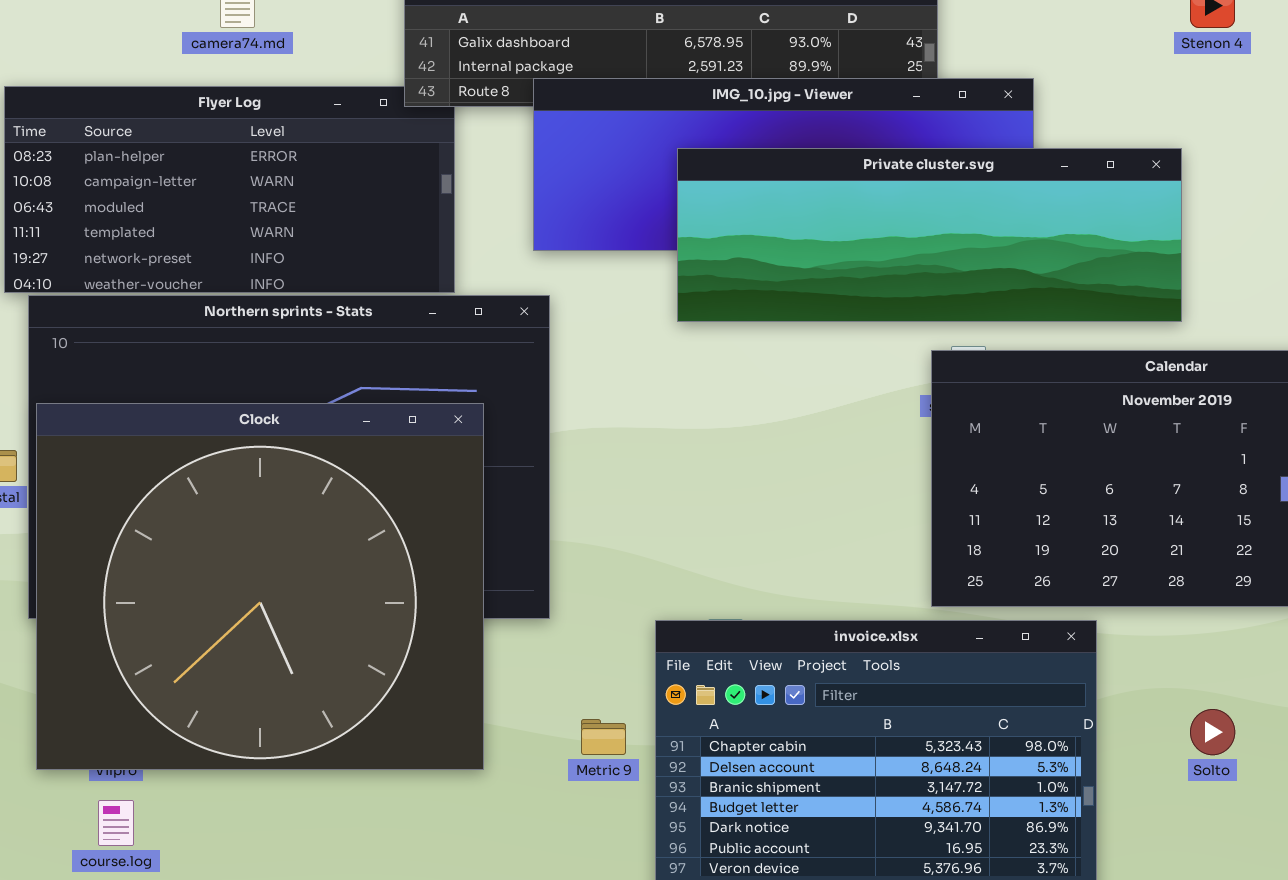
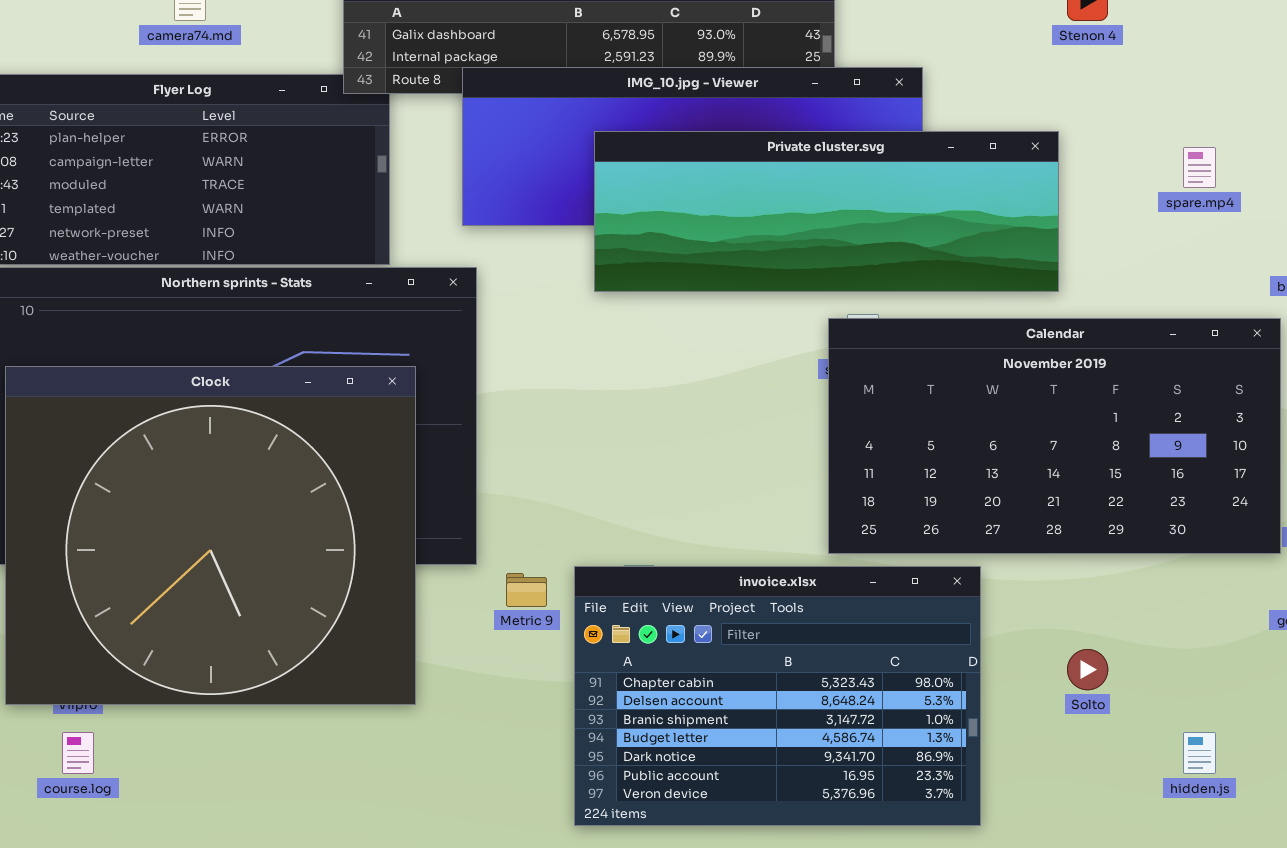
Metric 9: [581,719,626,755] -> [506,573,547,607], moved

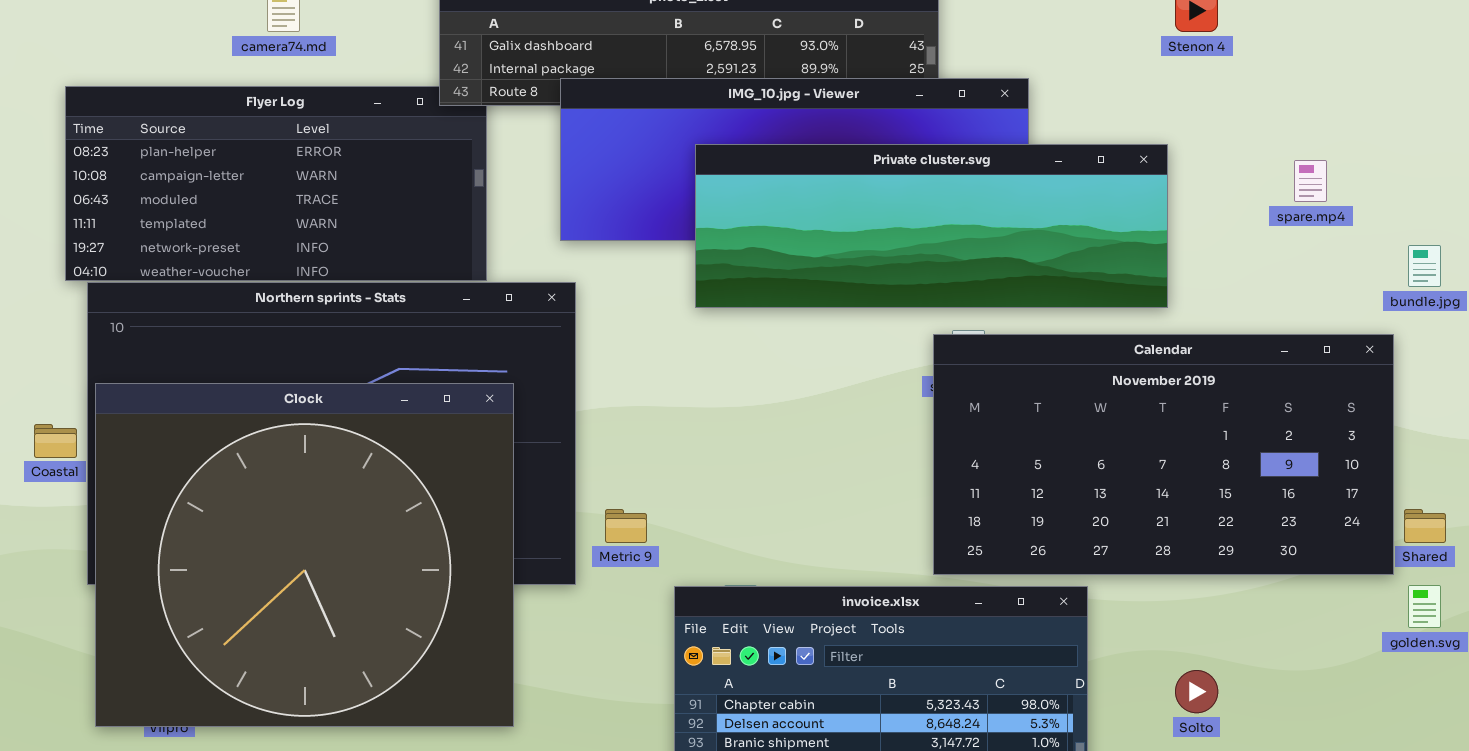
Metric 9: [506,573,547,607] -> [605,509,647,543], moved

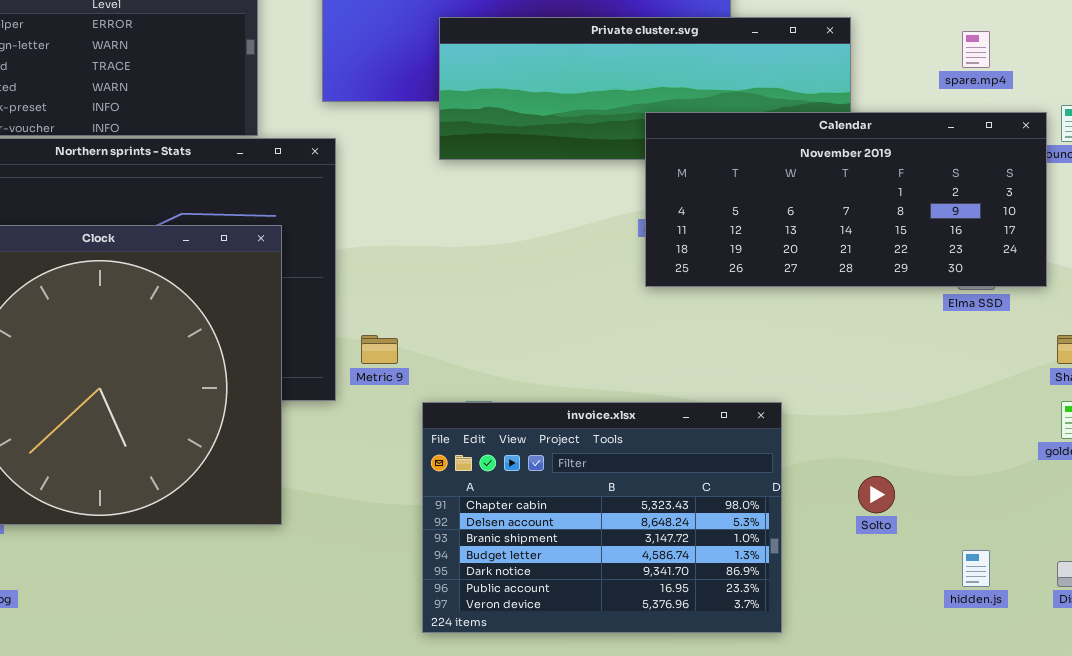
Calendar: [933,334,1394,575] -> [645,112,1047,287], moved, resized

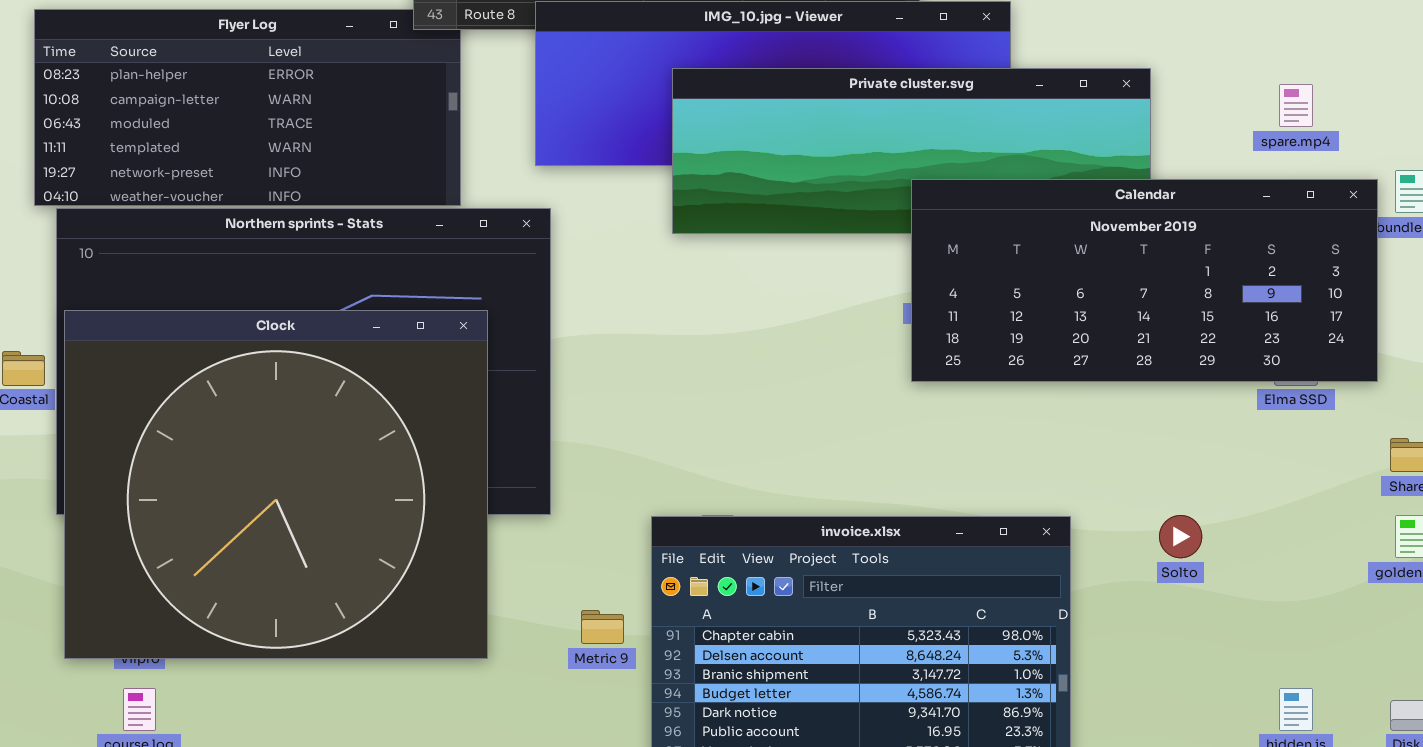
Metric 9: [361,335,398,364] -> [581,610,624,644], moved
Solto: [858,476,895,513] -> [1159,515,1202,558], moved

